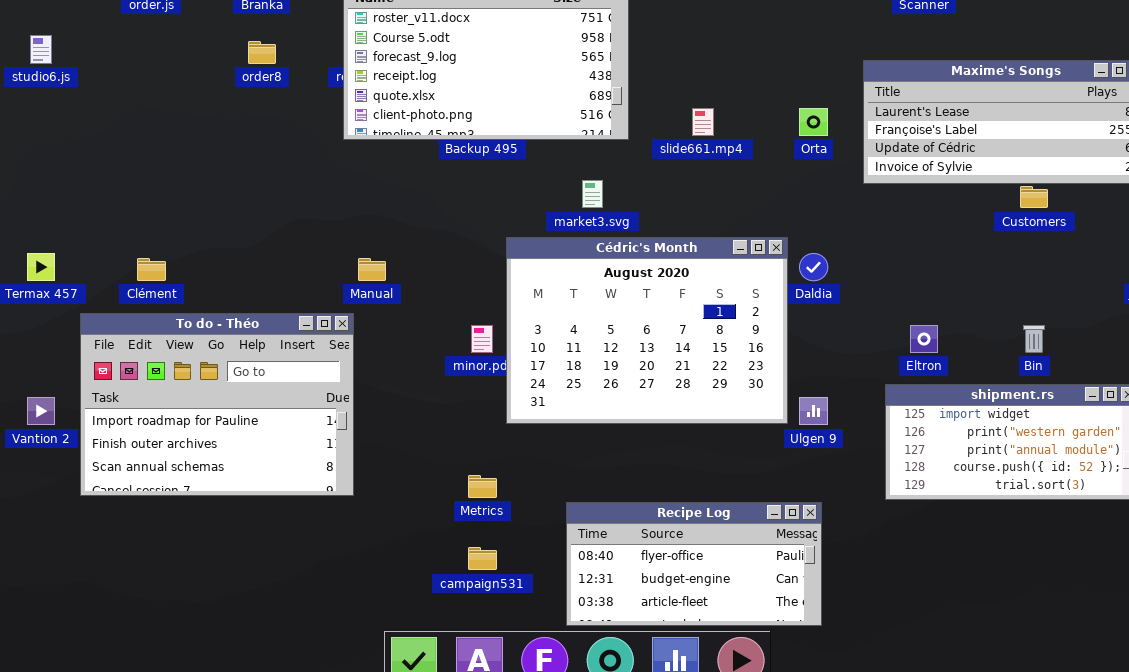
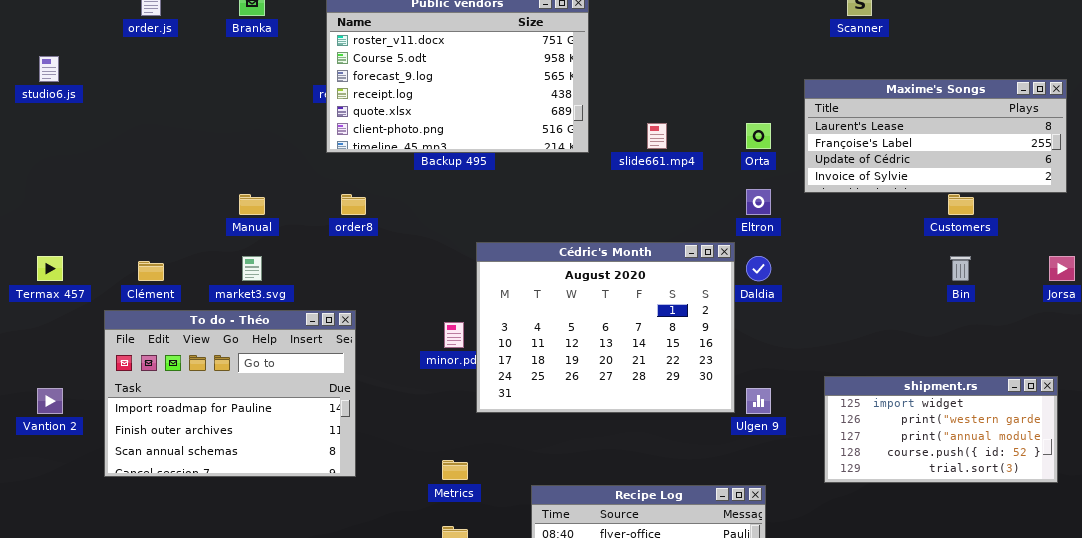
order8: [248,41,276,64] -> [341,194,366,215], moved
market3.svg: [582,180,603,208] -> [242,256,262,281], moved
Manual: [358,258,386,281] -> [239,194,265,215], moved
To do - Théo: [80,313,354,496] -> [104,310,356,477], moved
Eltron: [910,325,938,353] -> [746,189,771,215], moved
Bin: [1023,325,1045,353] -> [950,256,971,281], moved

